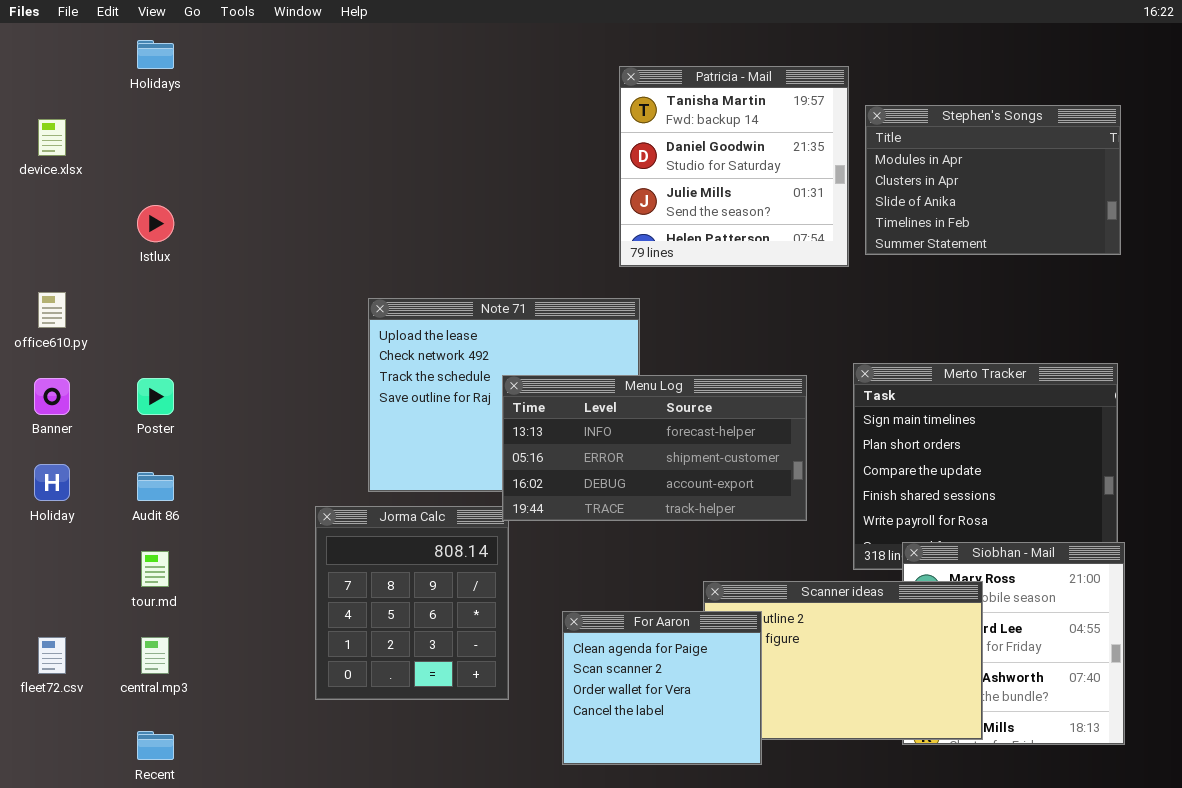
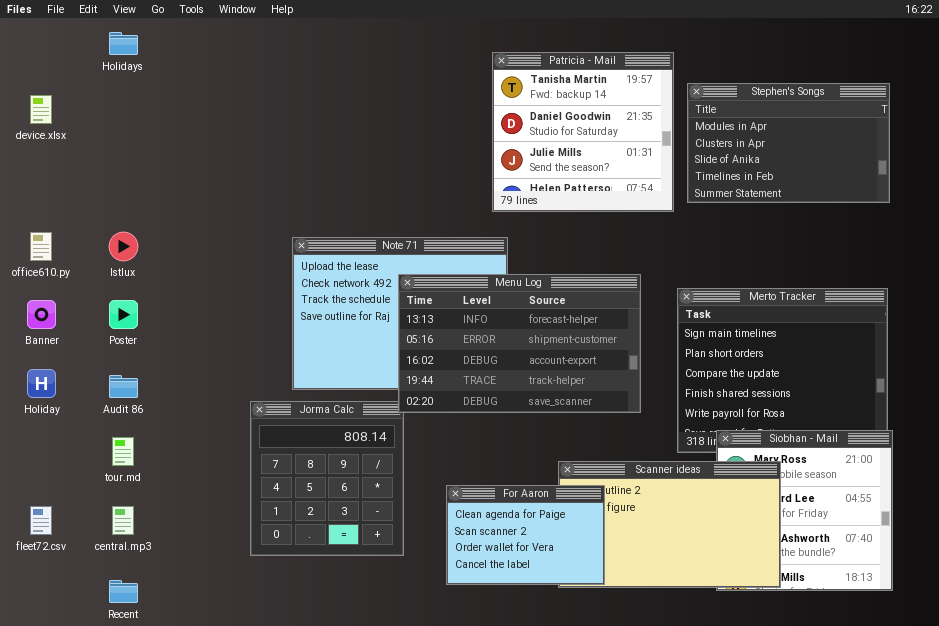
Istlux: [137,205,174,242] -> [109,232,138,261], moved
Menu Log: [502,375,807,521] -> [398,274,641,413], resized
For Aaron: [562,611,762,765] -> [446,485,605,585], resized

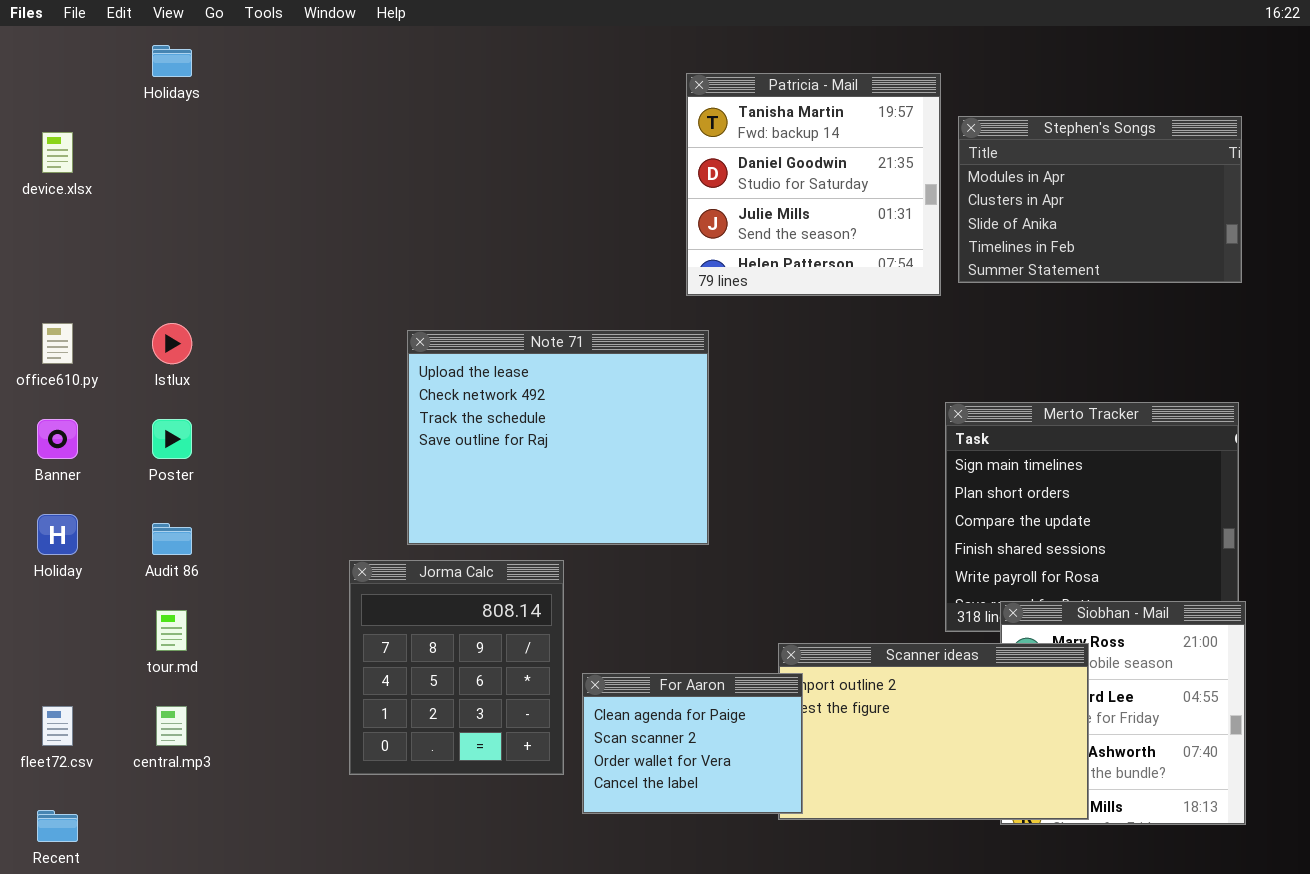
Menu Log: [398,274,641,413] -> none, closed
For Aaron: [446,485,605,585] -> [582,673,803,814], moved
Recent: [109,580,138,603] -> [37,810,78,842], moved

